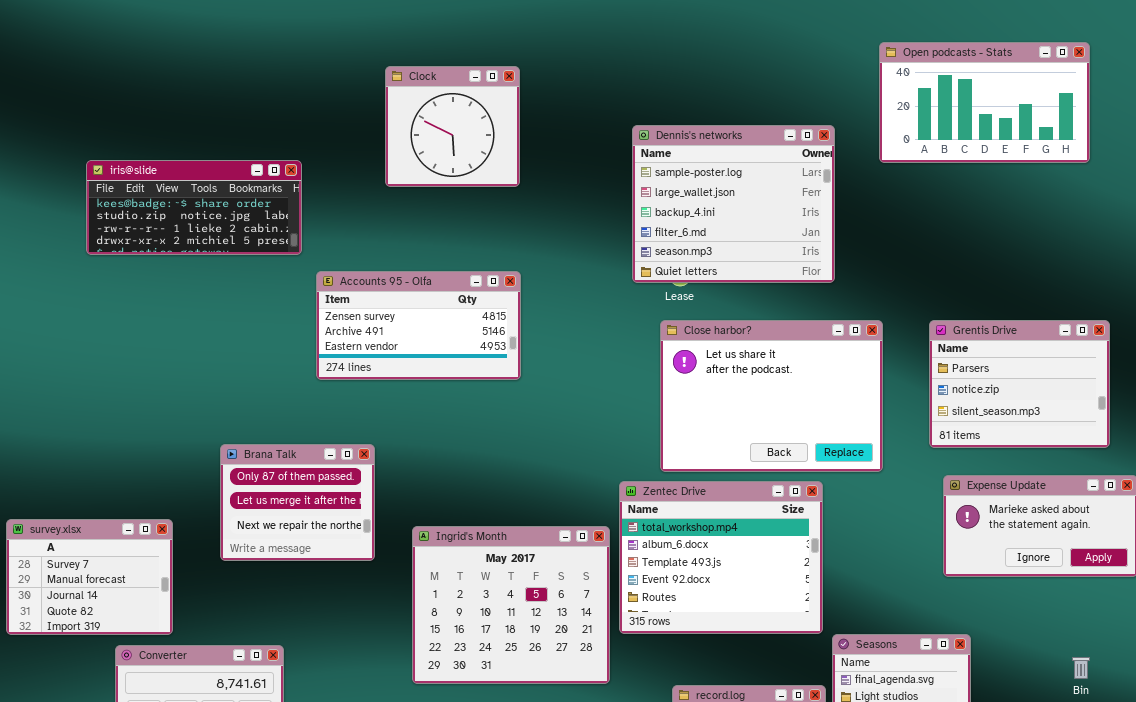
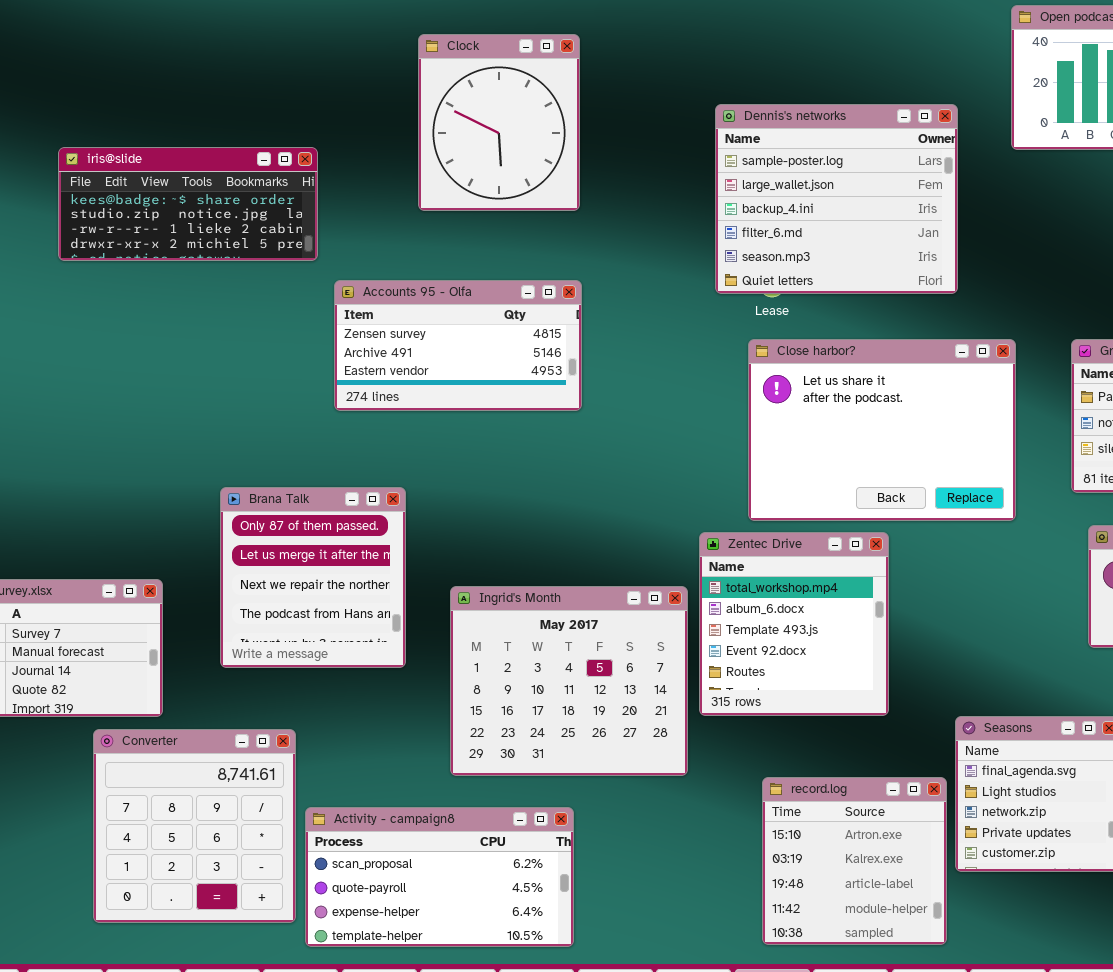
Clock: [385,66,520,187] -> [418,34,580,211], resized
Brana Talk: [220,444,375,561] -> [220,487,406,668], resized
Zentec Drive: [619,481,823,634] -> [699,532,889,716], resized

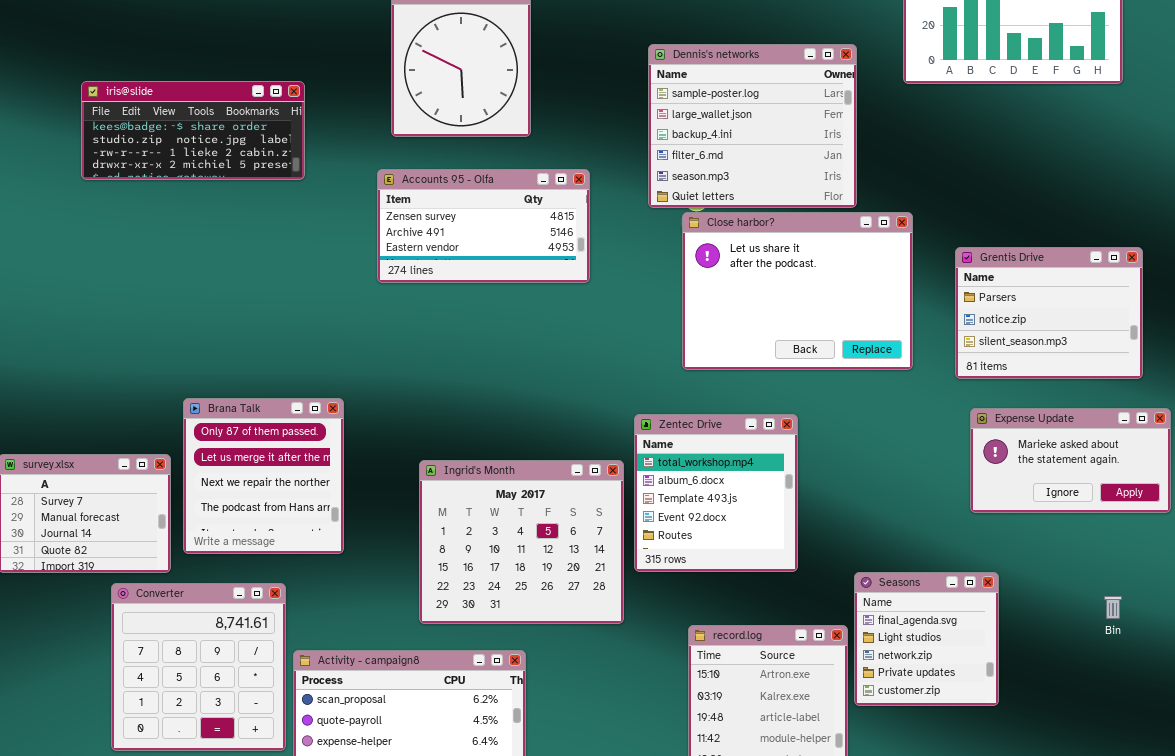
Accounts 95 - Olfa: [334,280,582,411] -> [377,169,590,283], moved
Close harbor?: [748,339,1016,521] -> [682,212,913,370], moved
Brana Talk: [220,487,406,668] -> [183,398,344,554], moved

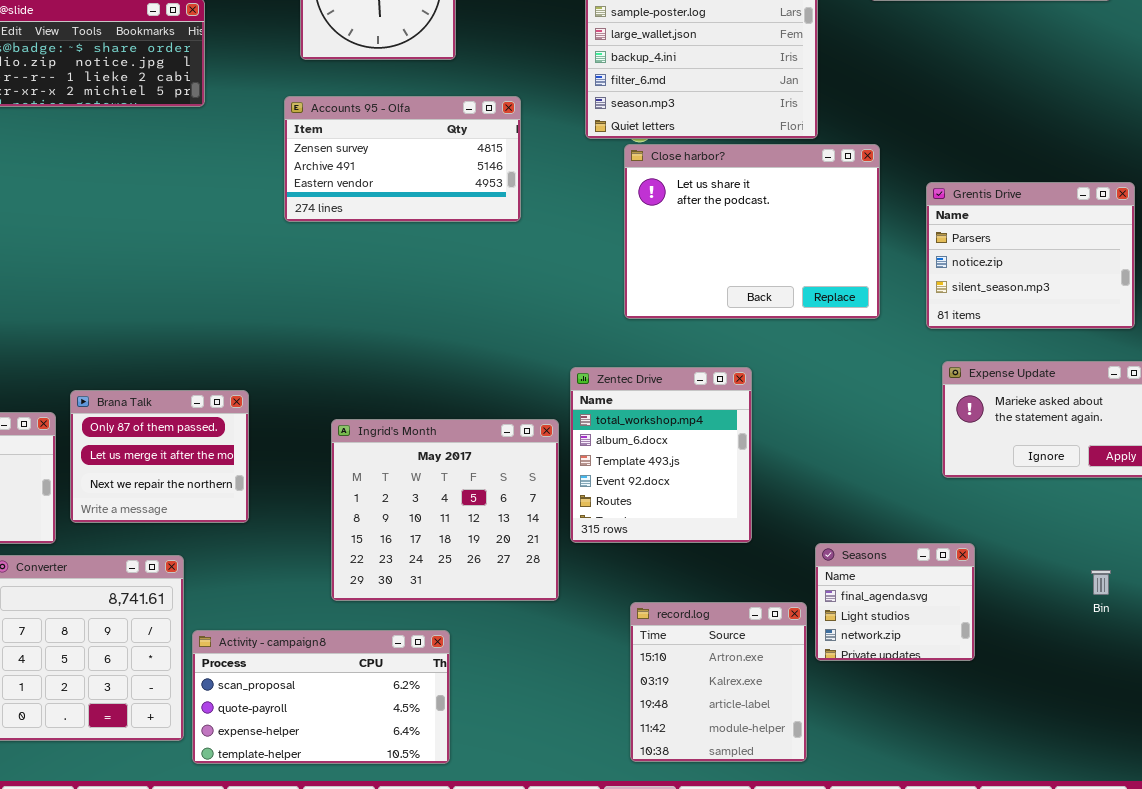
Brana Talk: [183,398,344,554] -> [70,390,249,523], resized
Seasons: [854,572,999,706] -> [815,543,975,661], resized

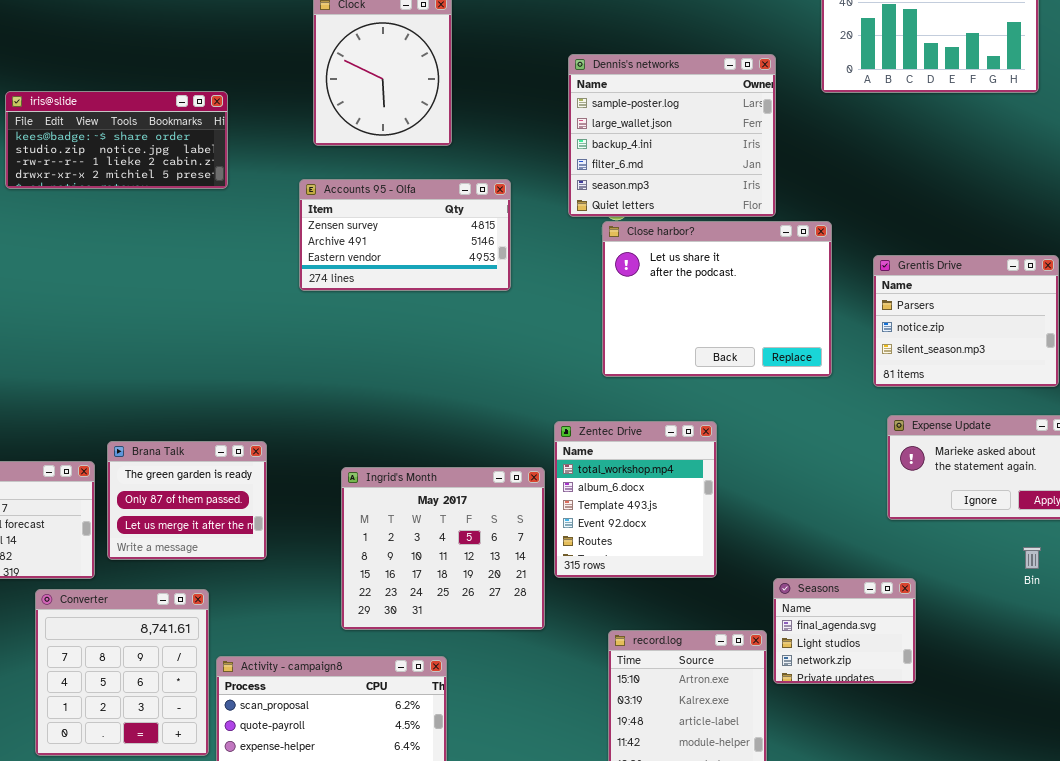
Brana Talk: [70,390,249,523] -> [107,441,267,560], scrolled up 1 row
Bin: [1091,570,1111,595] -> [1023,547,1041,569], moved

